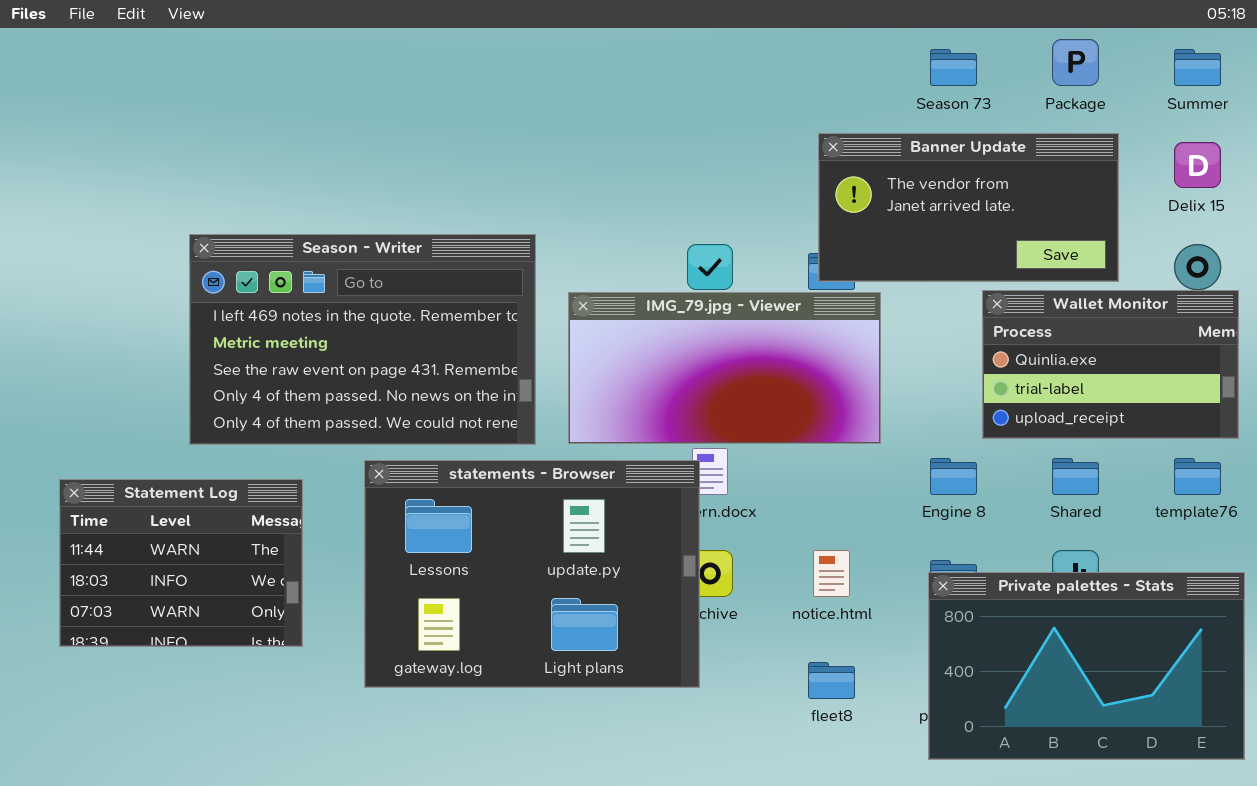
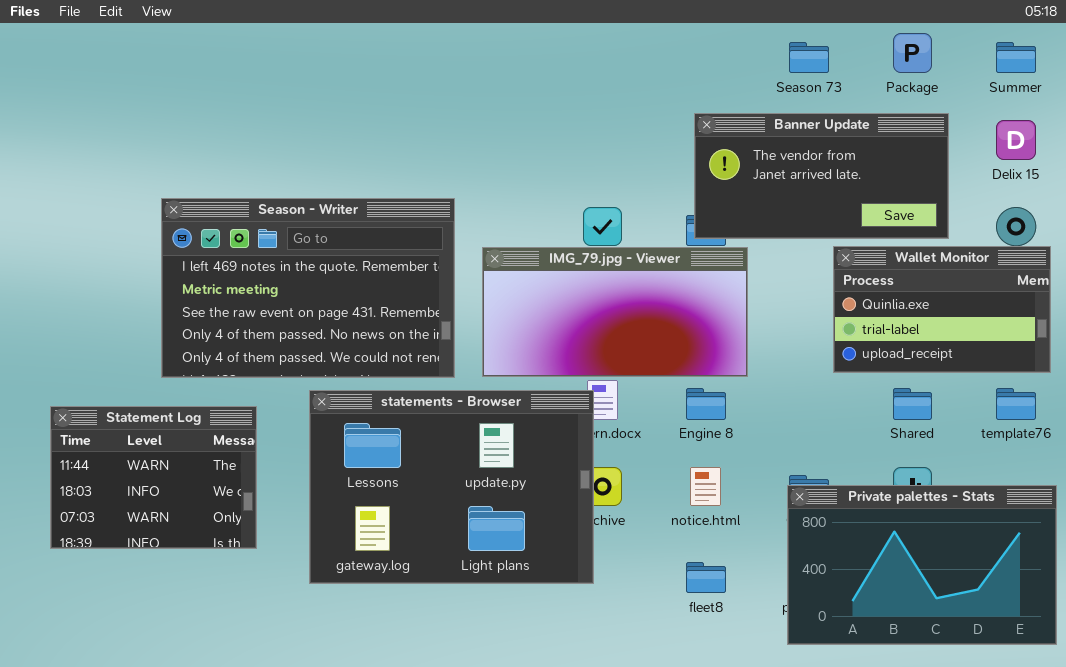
Engine 8: [930,458,977,495] -> [686,388,726,420], moved

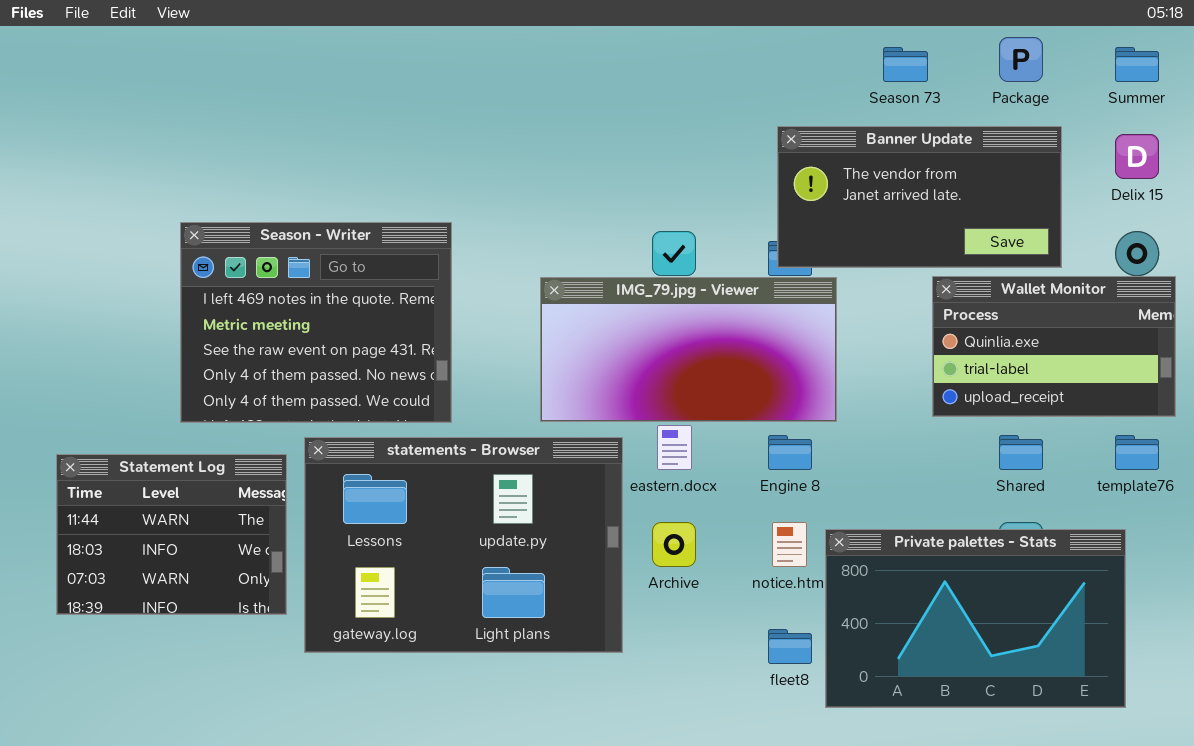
Season - Writer: [161,198,455,378] -> [180,222,452,423], resized
statements - Browser: [309,390,594,584] -> [304,437,623,653], moved
Private palettes - Stats: [787,485,1057,645] -> [825,529,1126,708], moved

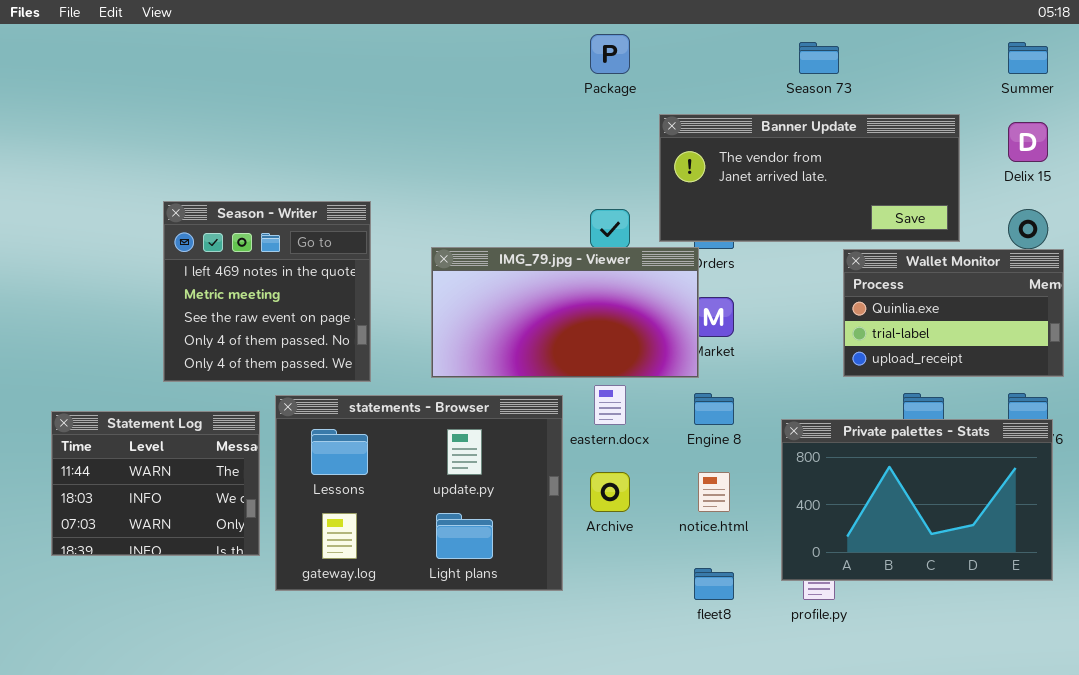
Package: [999,37,1043,82] -> [590,34,630,74], moved
Banner Update: [777,126,1062,268] -> [659,114,960,242], resized
Season - Writer: [180,222,452,423] -> [163,201,371,382], resized
IMG_79.jpg - Viewer: [540,277,837,422] -> [431,247,699,378], moved
Private palettes - Stats: [825,529,1126,708] -> [781,419,1053,581], moved

